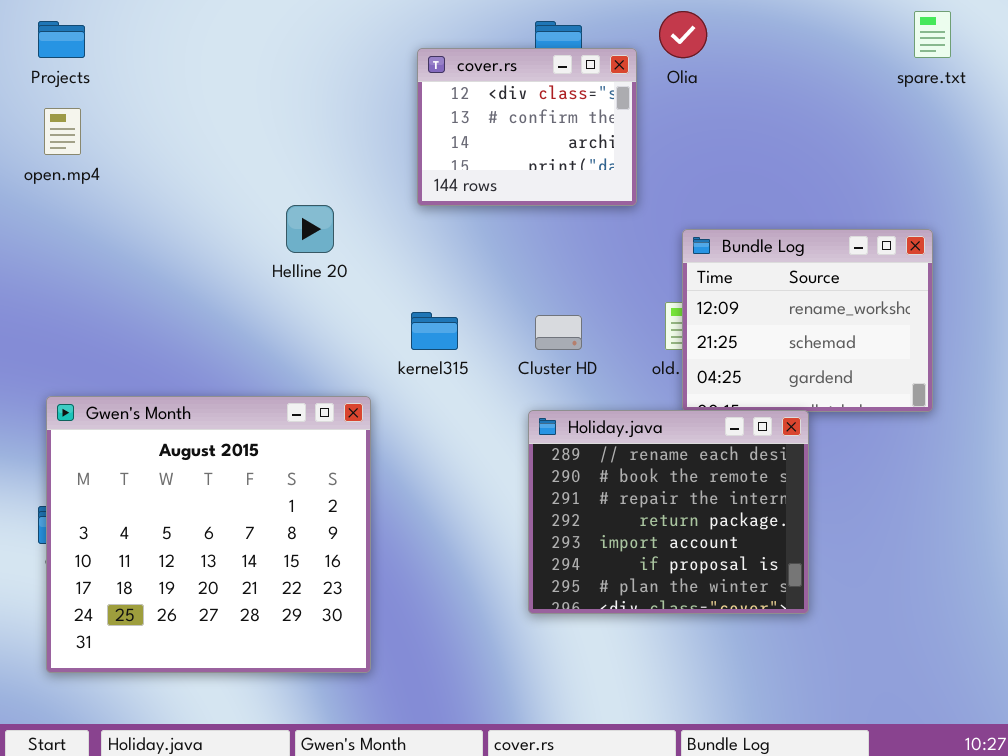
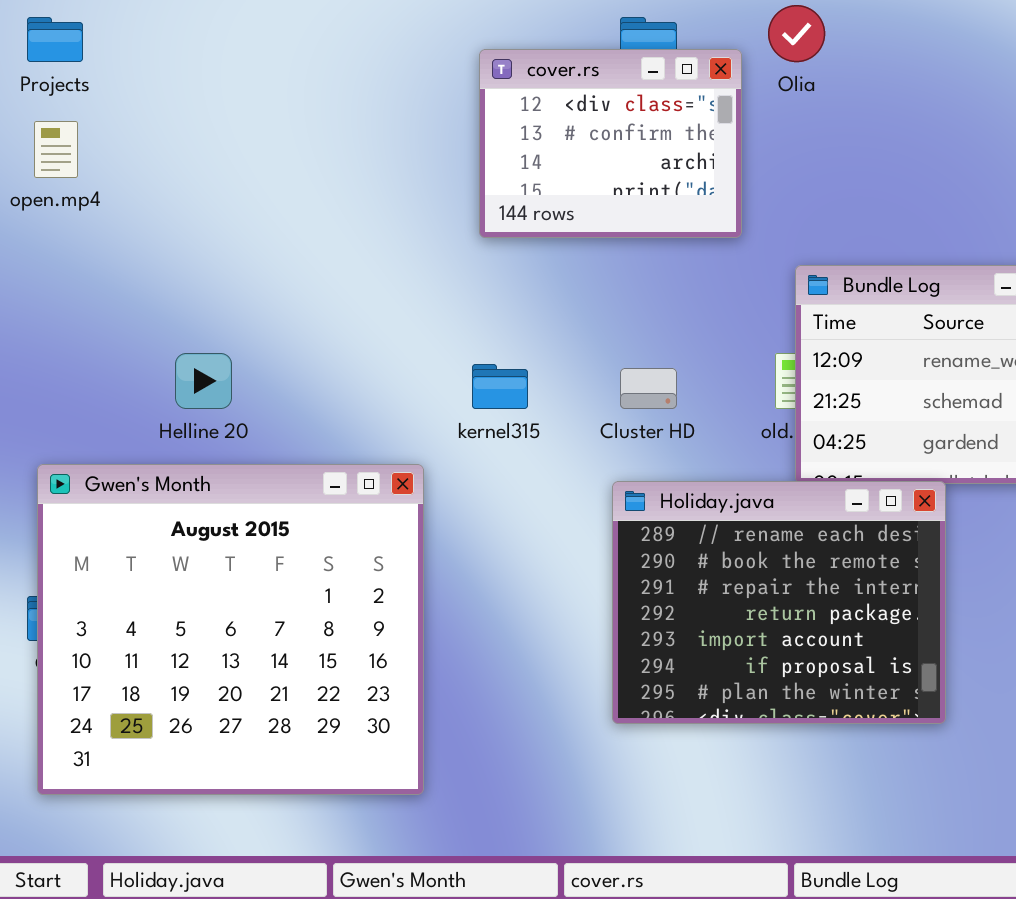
Helline 20: [286,205,334,253] -> [175,353,232,409], moved

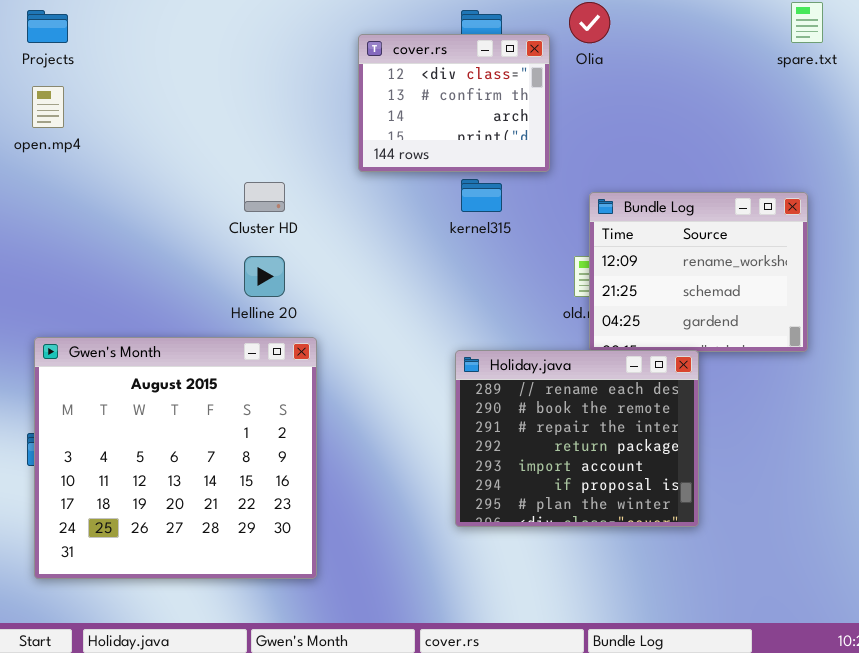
Helline 20: [175,353,232,409] -> [244,256,285,297], moved
kernel315: [472,364,528,409] -> [461,179,502,212], moved
Cluster HD: [620,368,677,409] -> [244,182,285,212], moved

